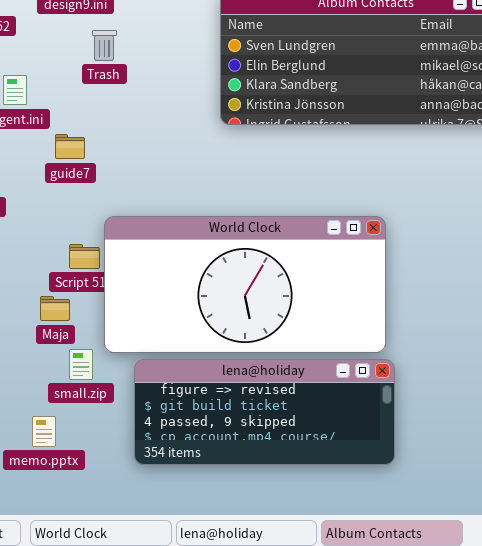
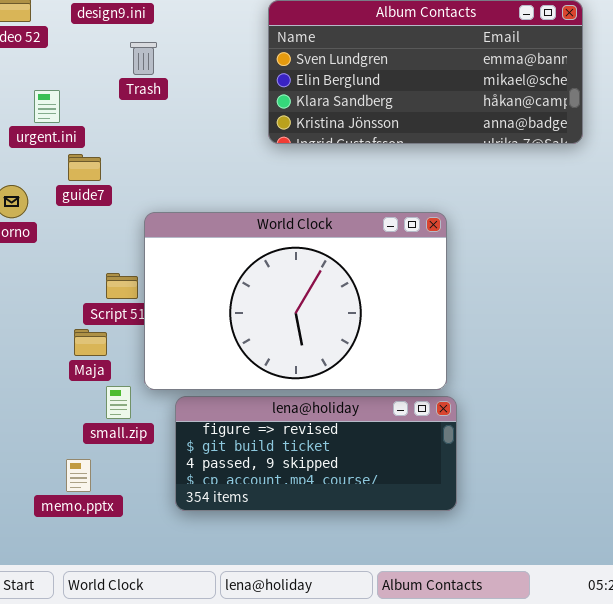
guide7: [55,134,85,159] -> [68,154,101,181], moved
World Clock: [104,216,386,353] -> [144,212,447,390], resized

